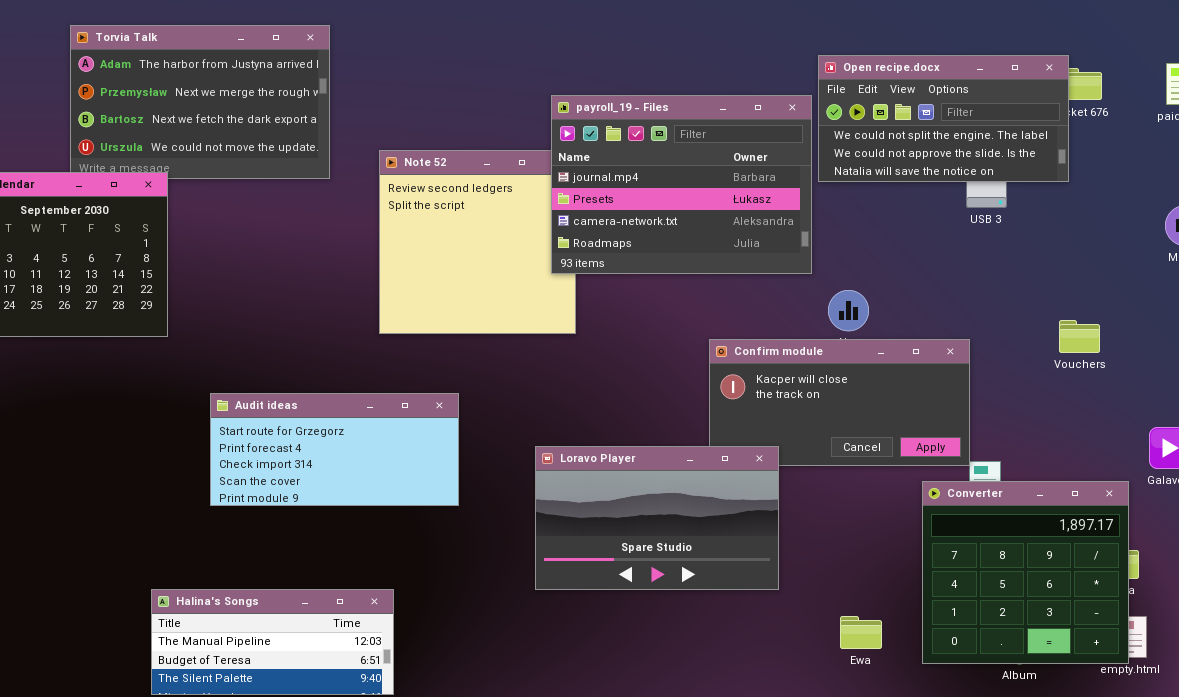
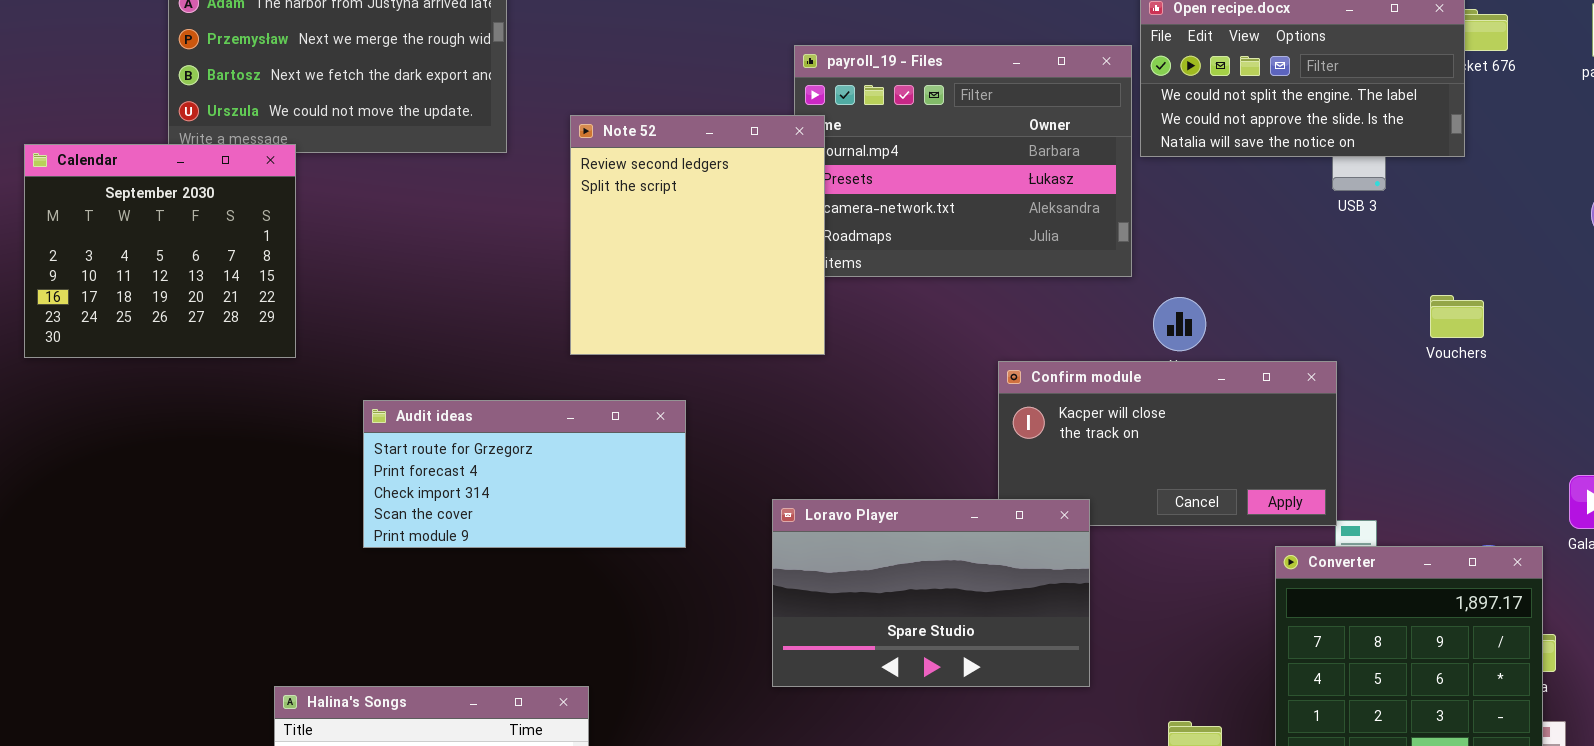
Note 52: [379,150,576,334] -> [570,115,825,355], raised
Vouchers: [1059,320,1100,353] -> [1430,295,1484,338], moved
Audit ideas: [210,393,459,506] -> [363,400,686,548], moved

